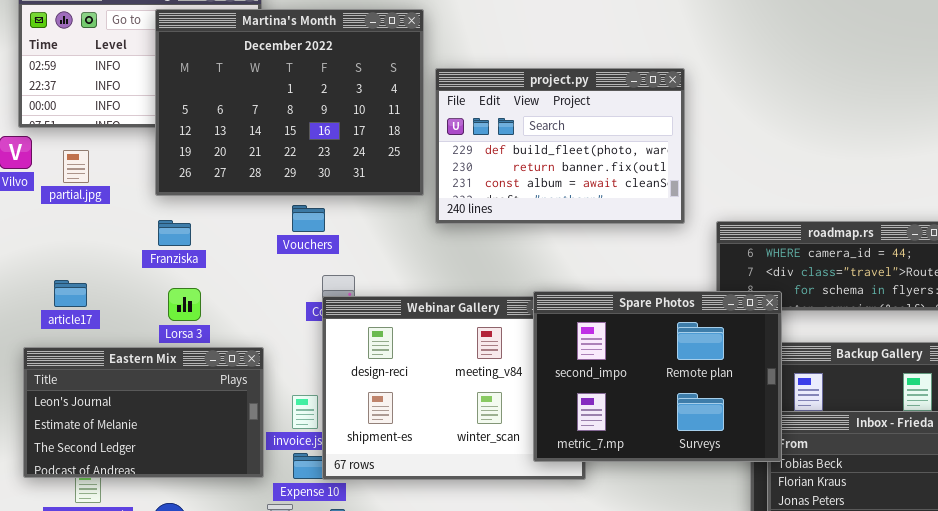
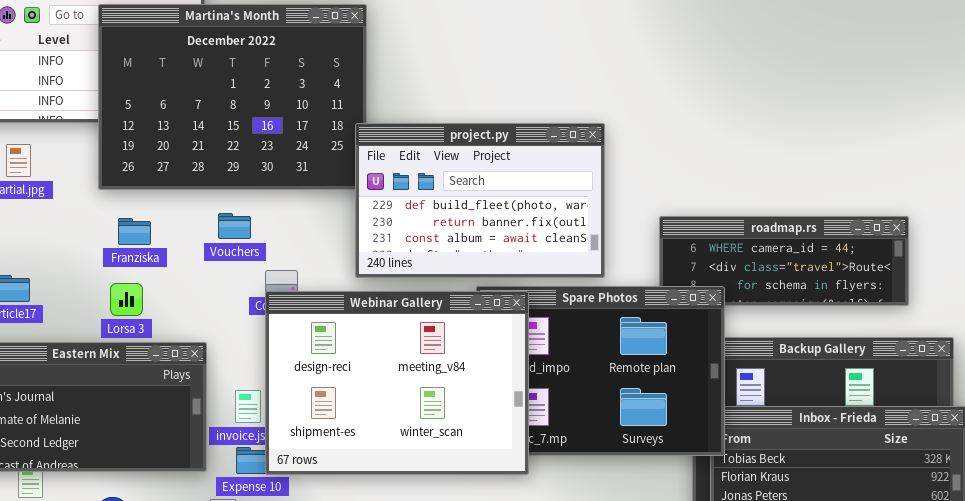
project.py: [435,68,685,224] -> [355,123,605,278], moved
Vouchers: [292,205,325,232] -> [218,213,251,239], moved
Franziska: [158,220,191,246] -> [118,218,151,245], moved
Webinar Gallery: [322,296,586,480] -> [265,291,529,475], raised

